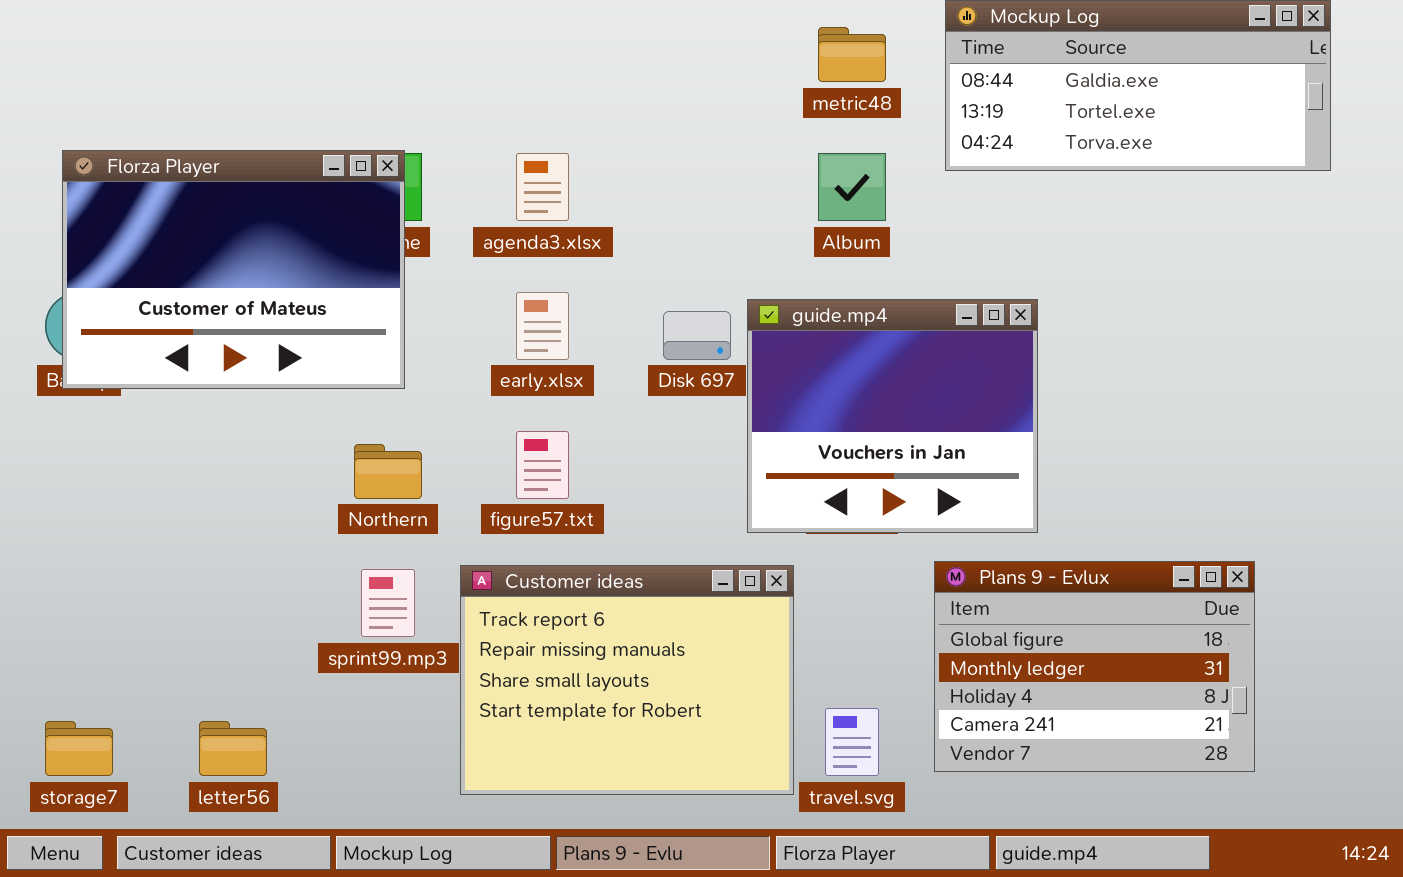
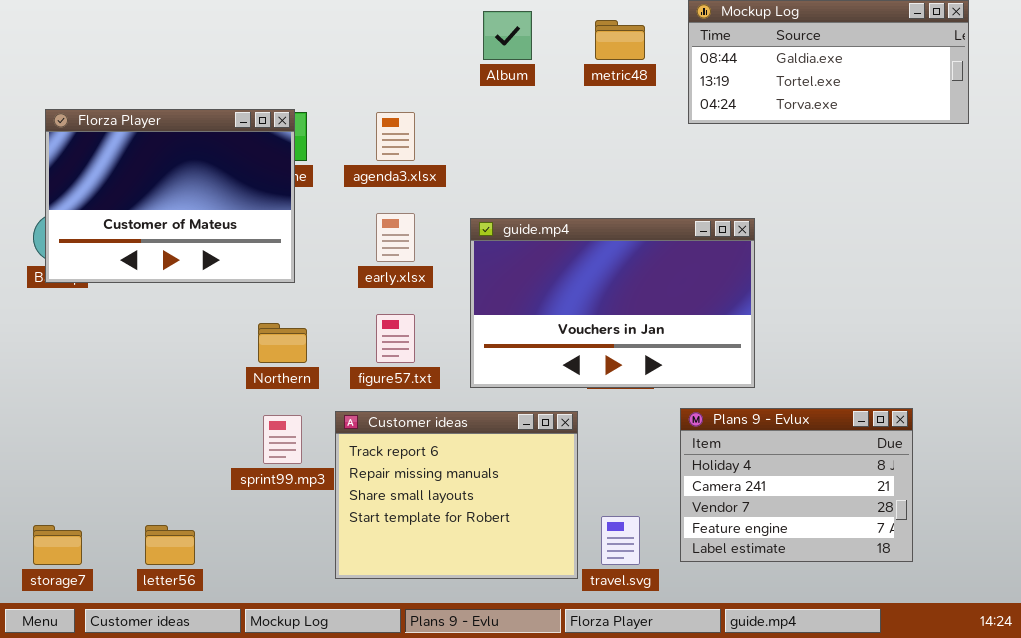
Album: [818,153,886,221] -> [483,11,532,60], moved
guide.mp4: [747,299,1038,533] -> [470,218,755,388], resized
Plans 9 - Evlux: [934,561,1255,772] -> [680,408,913,562], scrolled down 2 rows

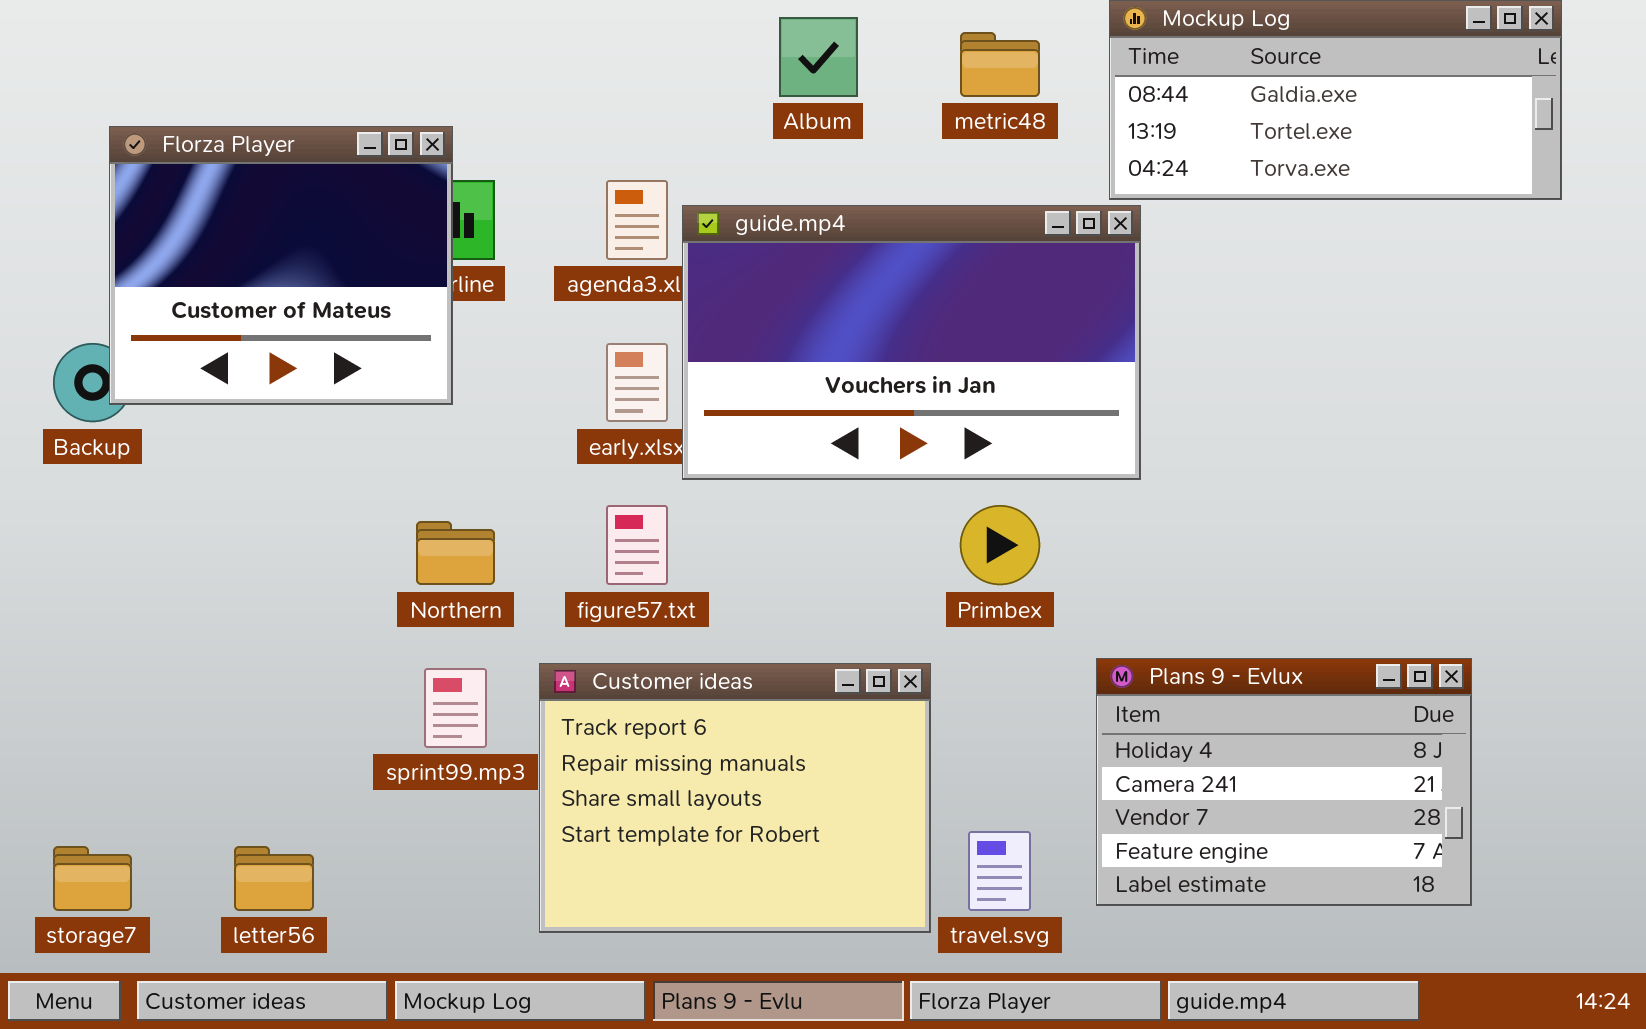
Florza Player: [45,109,295,283] -> [109,126,453,405], moved, resized
guide.mp4: [470,218,755,388] -> [682,205,1141,480], moved

